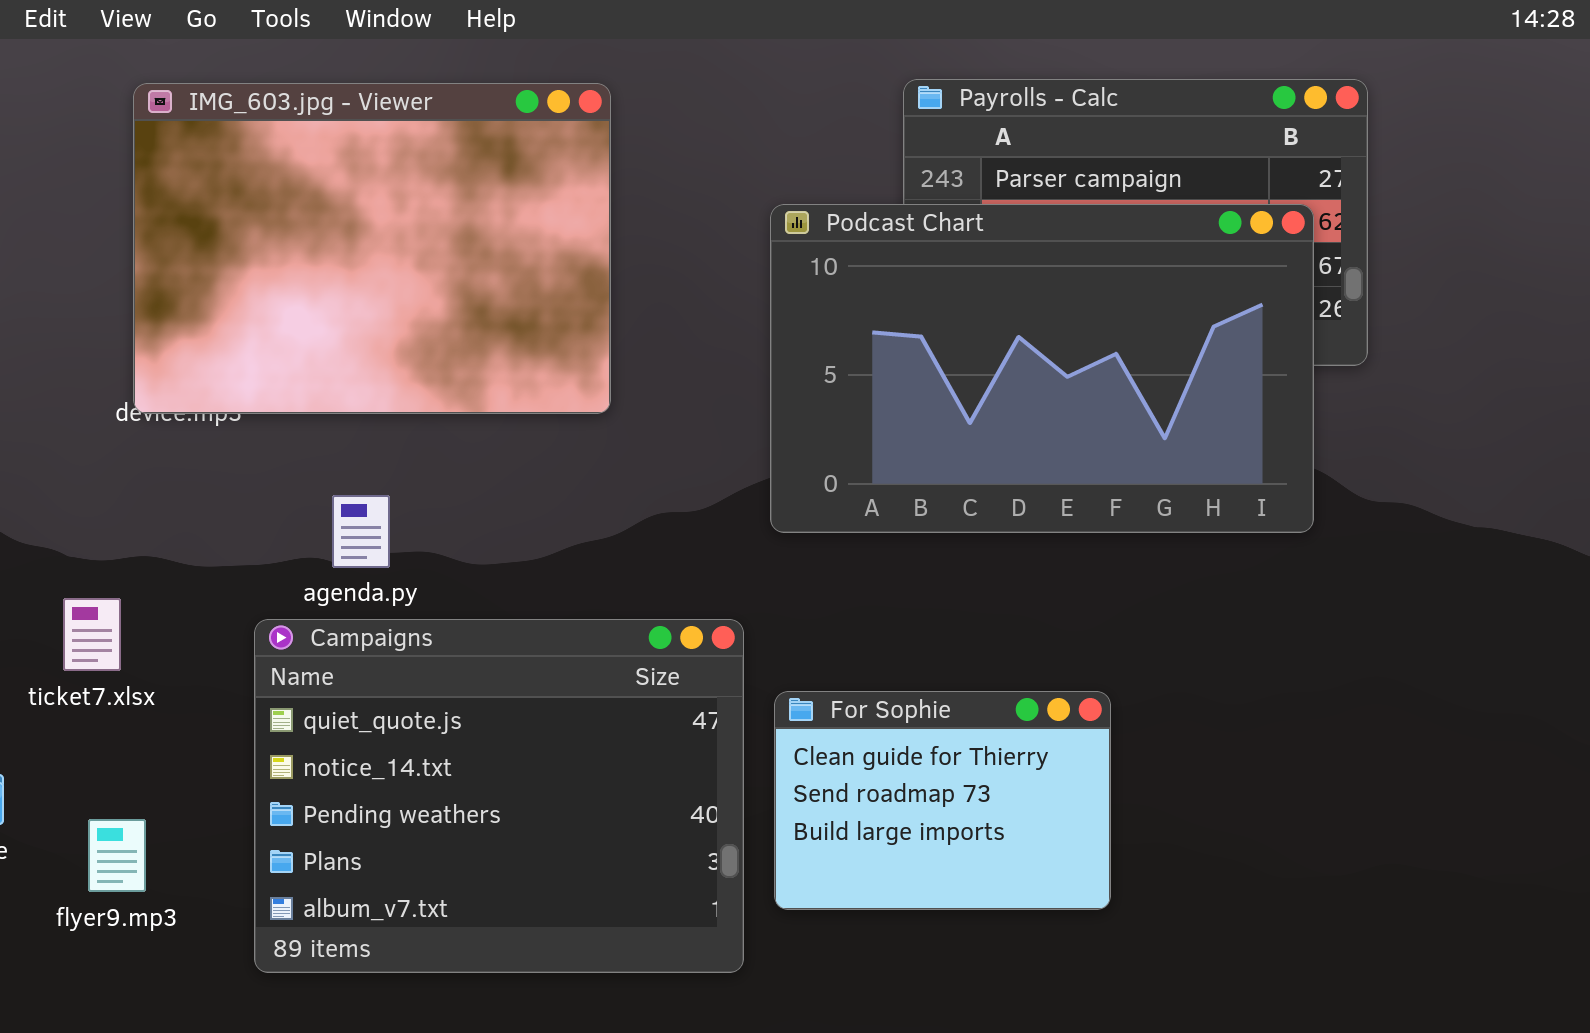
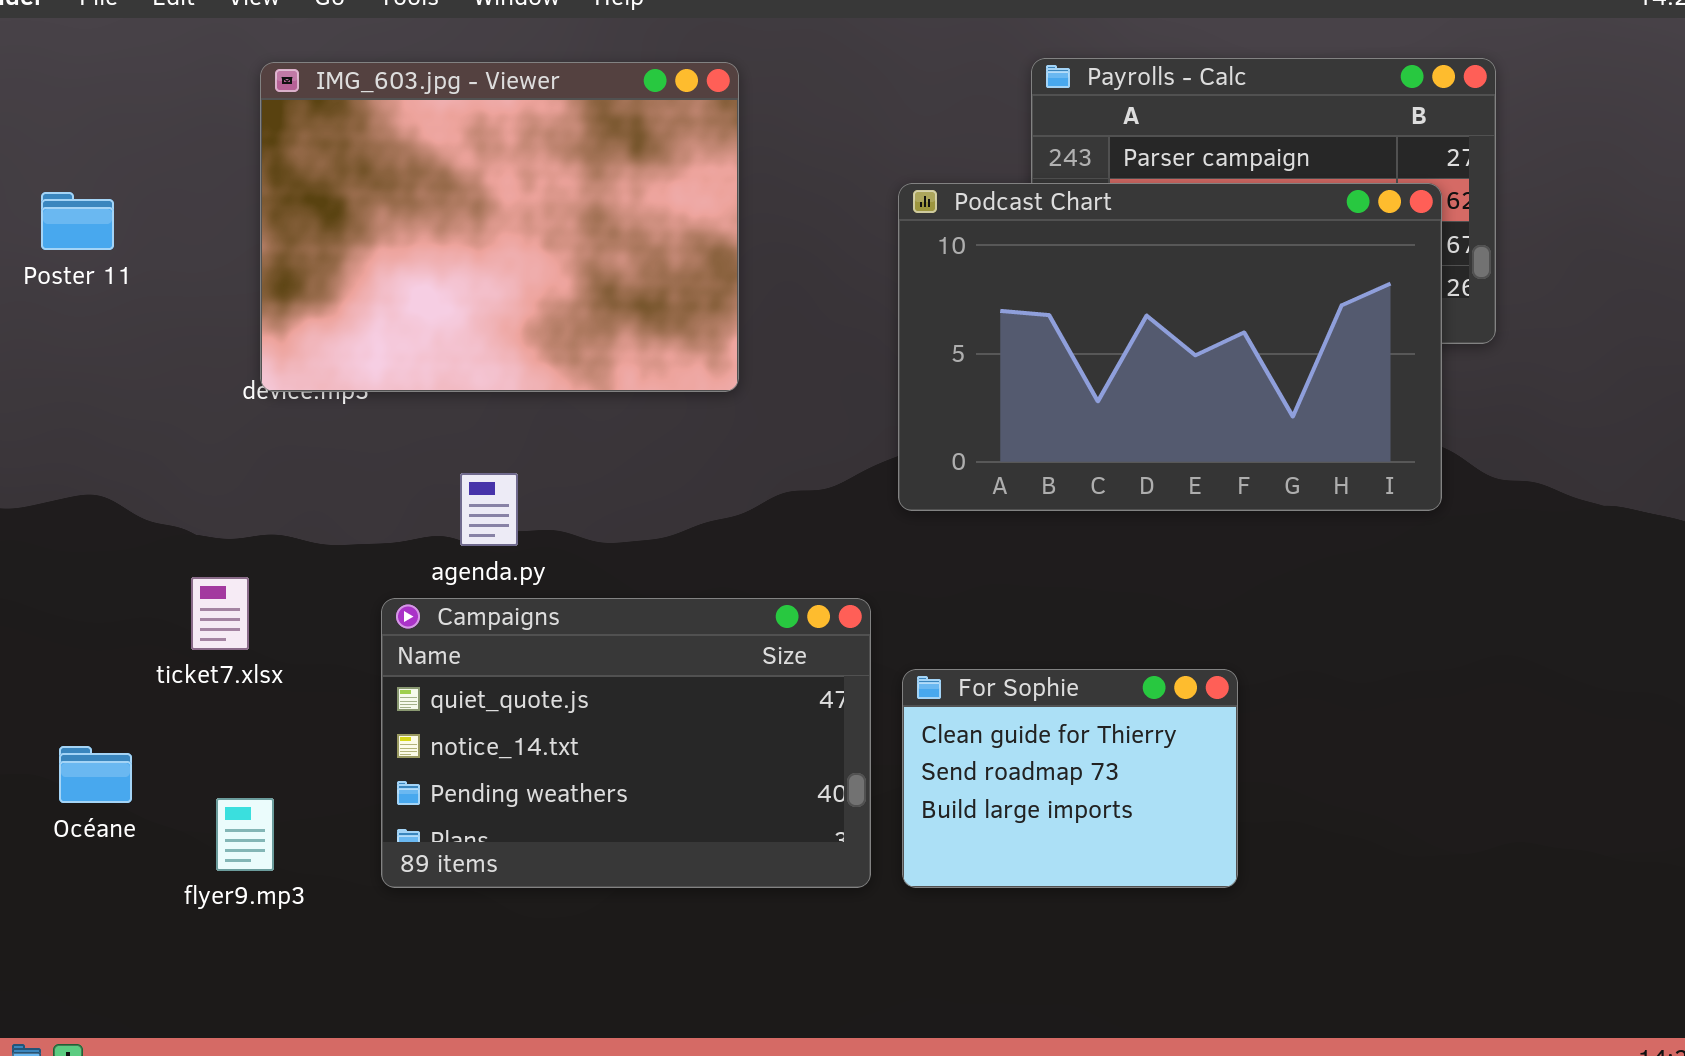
Campaigns: [254,619,744,973] -> [381,598,871,888], resized

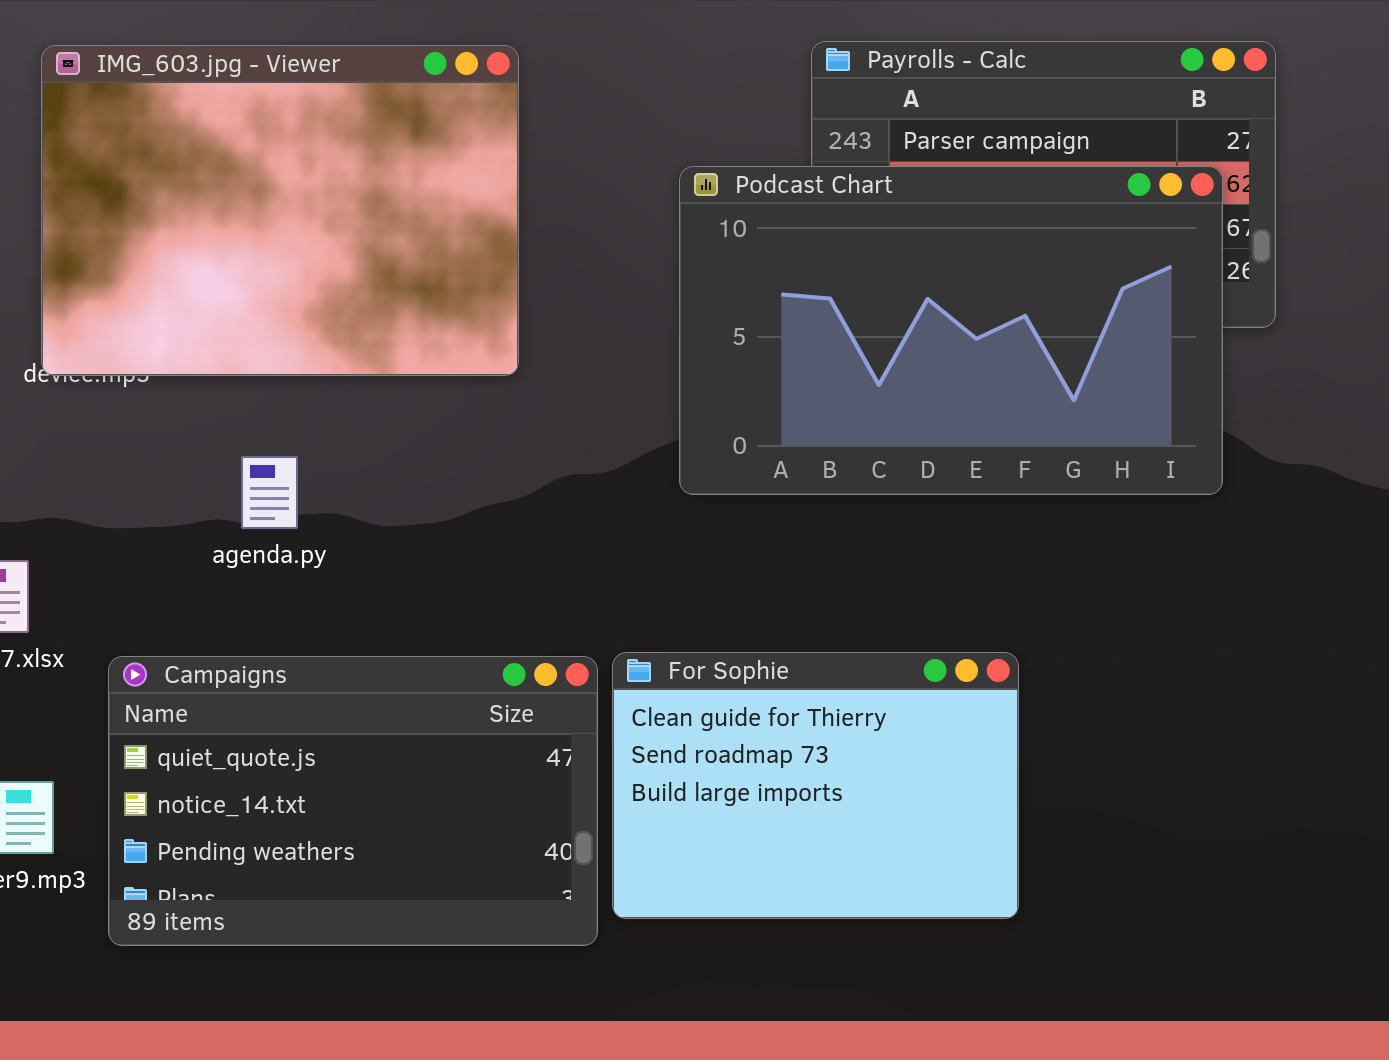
Campaigns: [381,598,871,888] -> [108,656,598,946], moved
For Sophie: [902,669,1238,888] -> [612,652,1019,919], resized

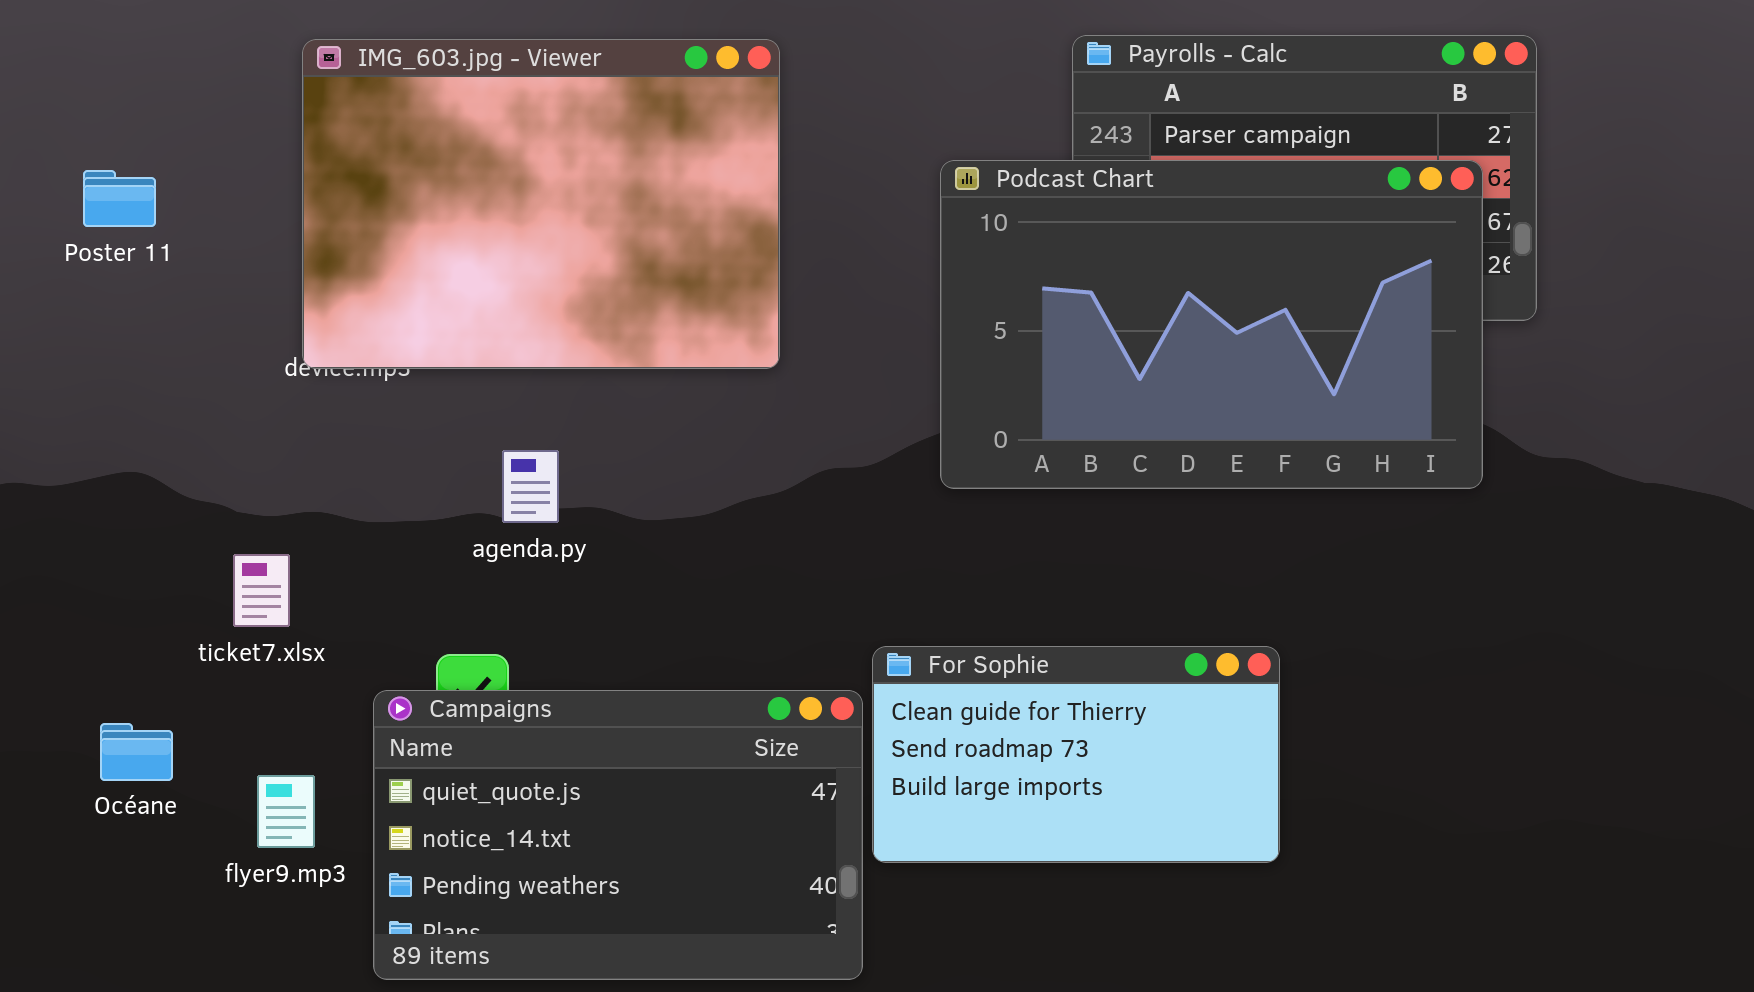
For Sophie: [612,652,1019,919] -> [872,646,1280,863], resized
Campaigns: [108,656,598,946] -> [373,690,863,980], moved

